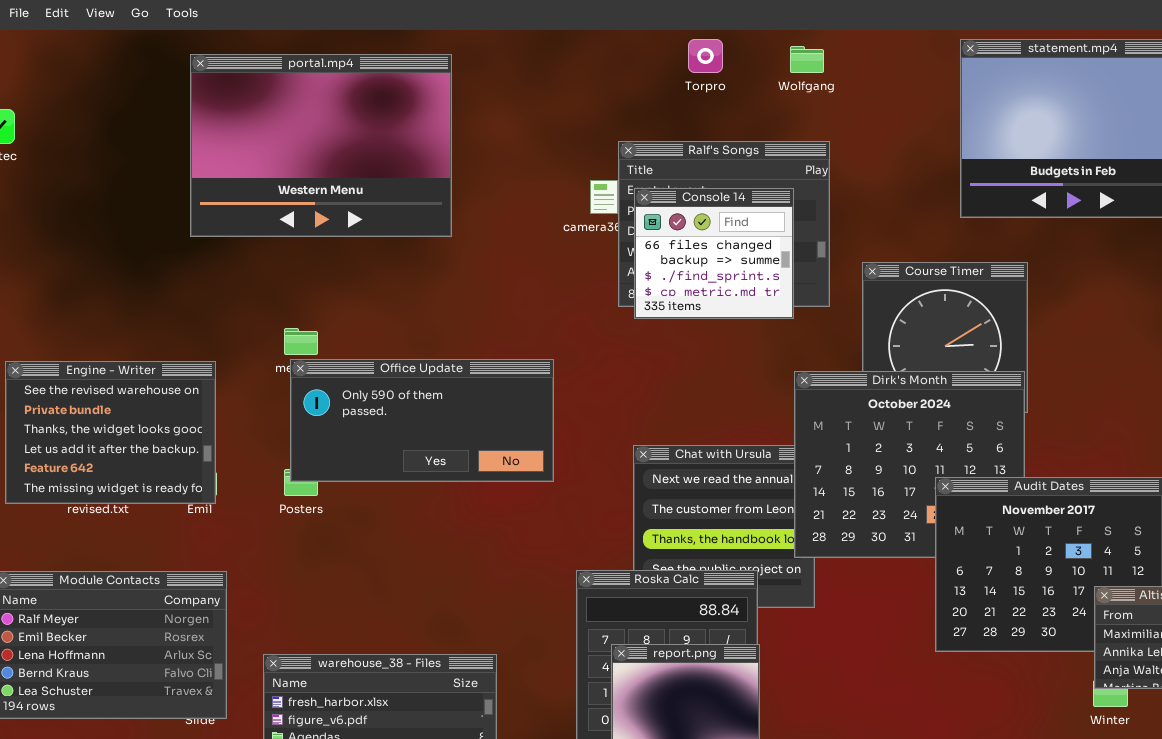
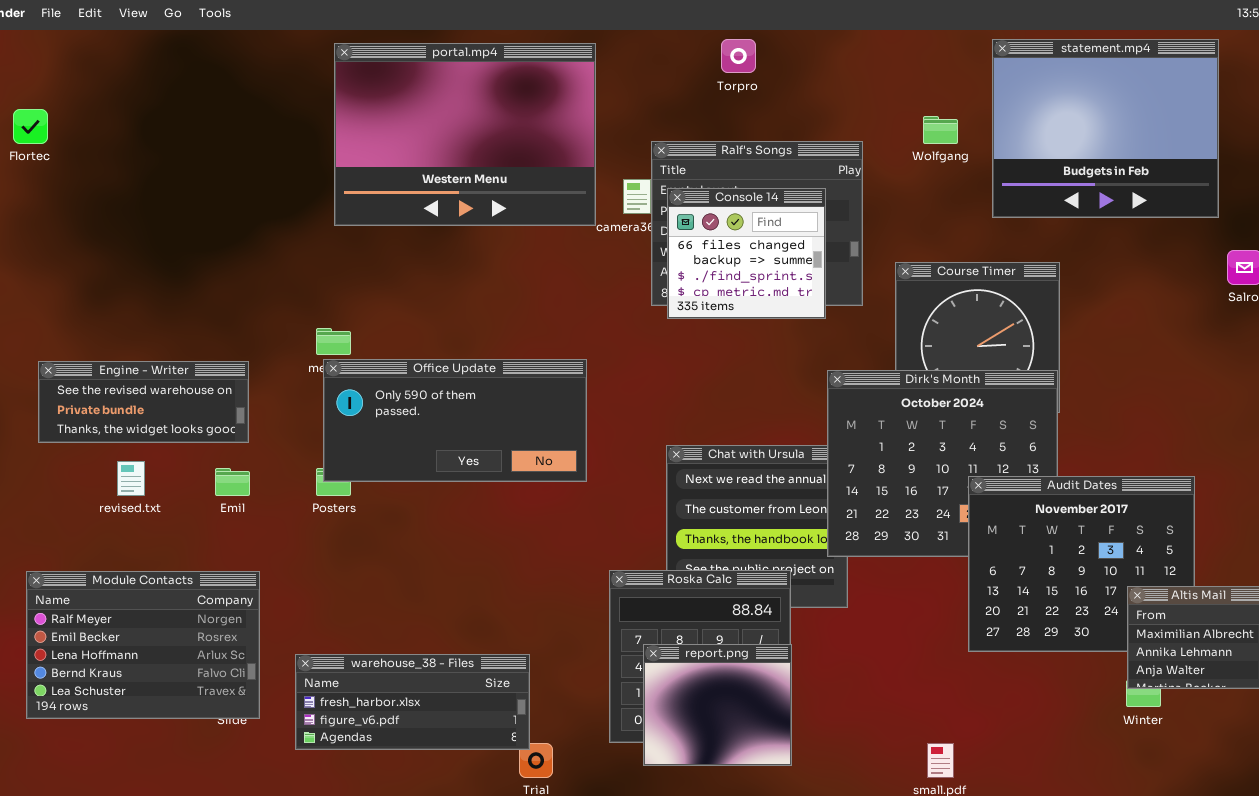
Wolfgang: [790,46,824,73] -> [923,116,958,144], moved
portal.mp4: [190,54,452,237] -> [334,43,596,226], moved
Engine - Writer: [5,361,216,504] -> [38,361,249,443], resized

